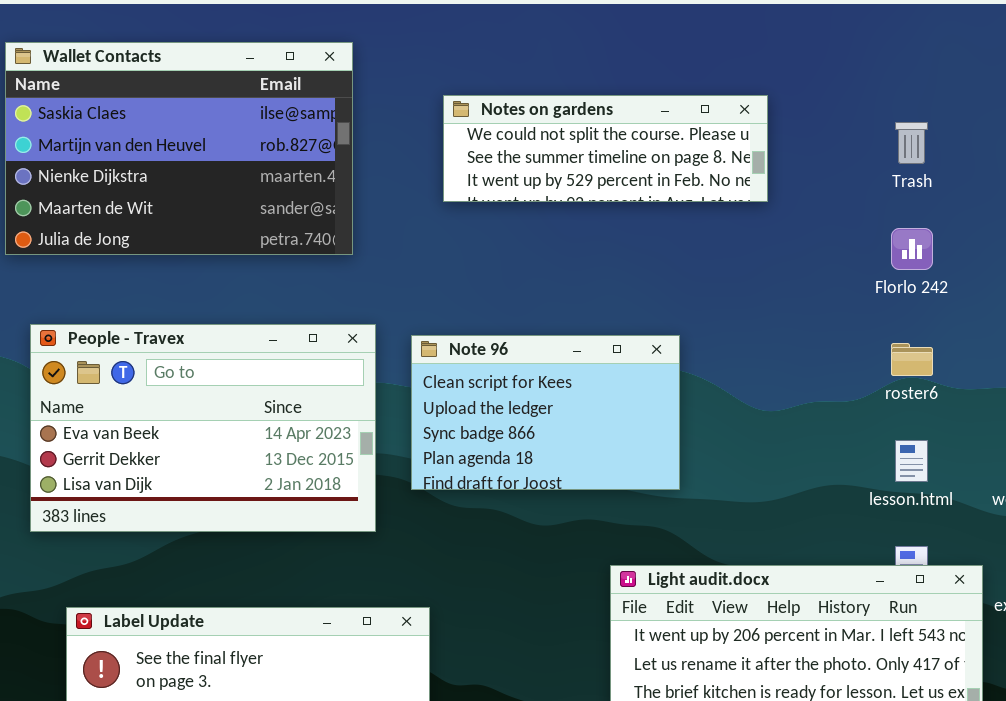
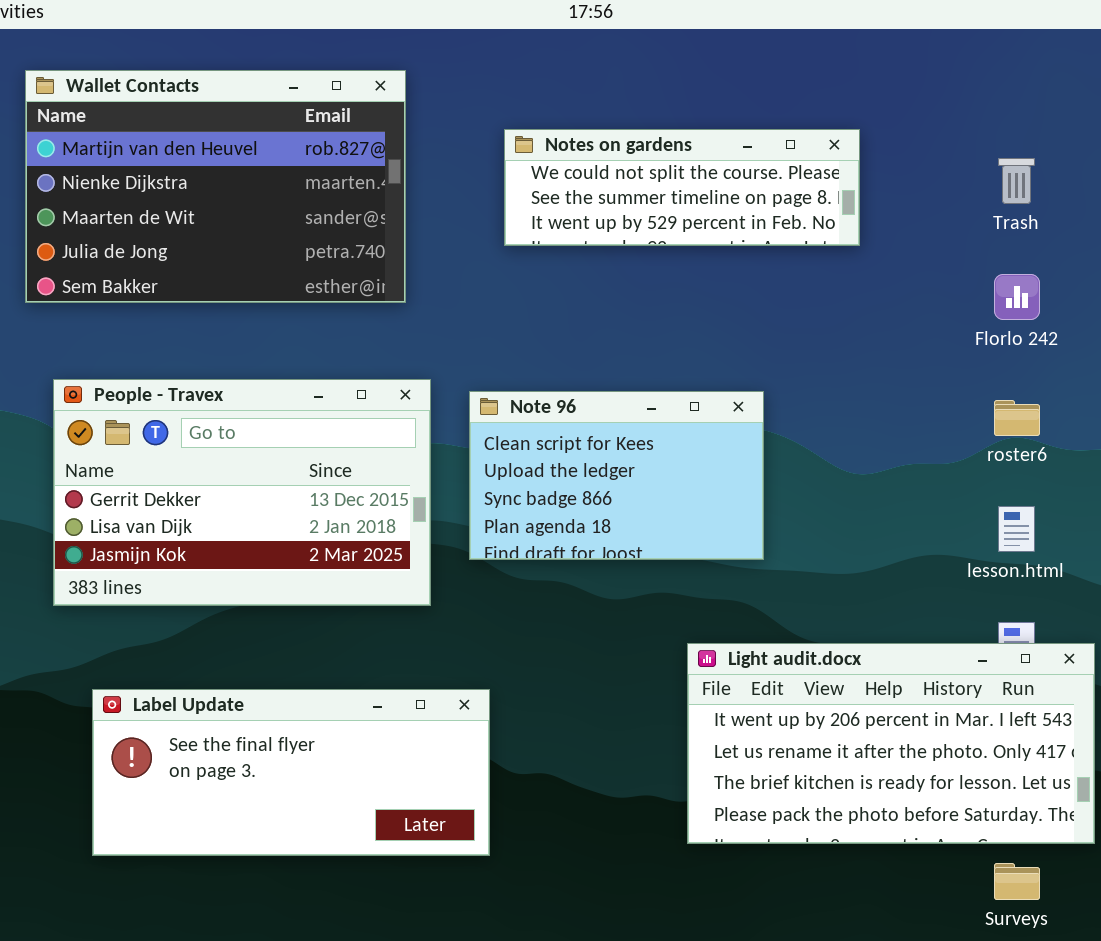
Wallet Contacts: [5,42,353,255] -> [25,70,406,303], scrolled down 1 row
People - Travex: [30,324,376,532] -> [53,379,431,606], scrolled down 1 row

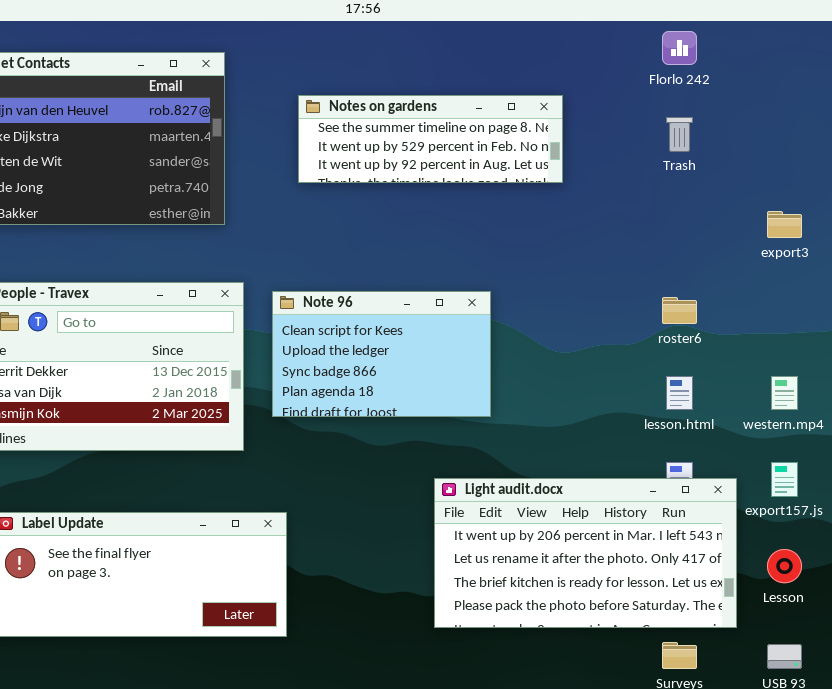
Notes on gardens: [504,129,860,246] -> [298,95,563,183], scrolled down 1 row
Florlo 242: [994,274,1040,320] -> [662,31,697,65], moved

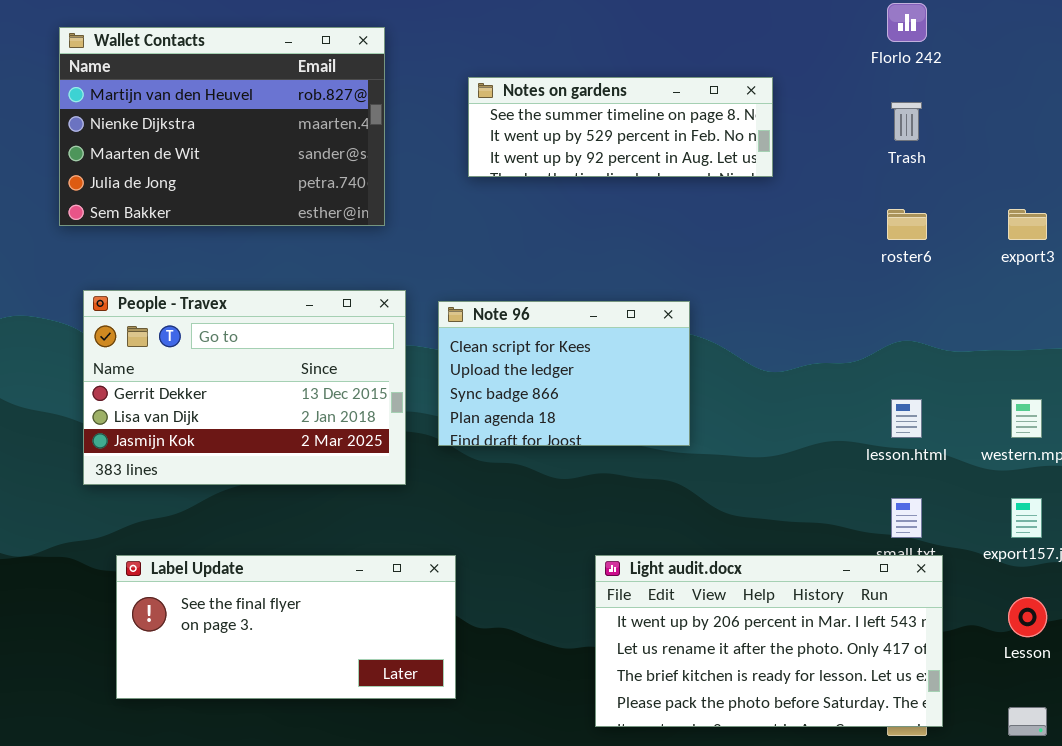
roster6: [662,297,697,324] -> [887,209,927,240], moved
Light audit.docx: [434,478,737,628] -> [595,555,943,727], moved

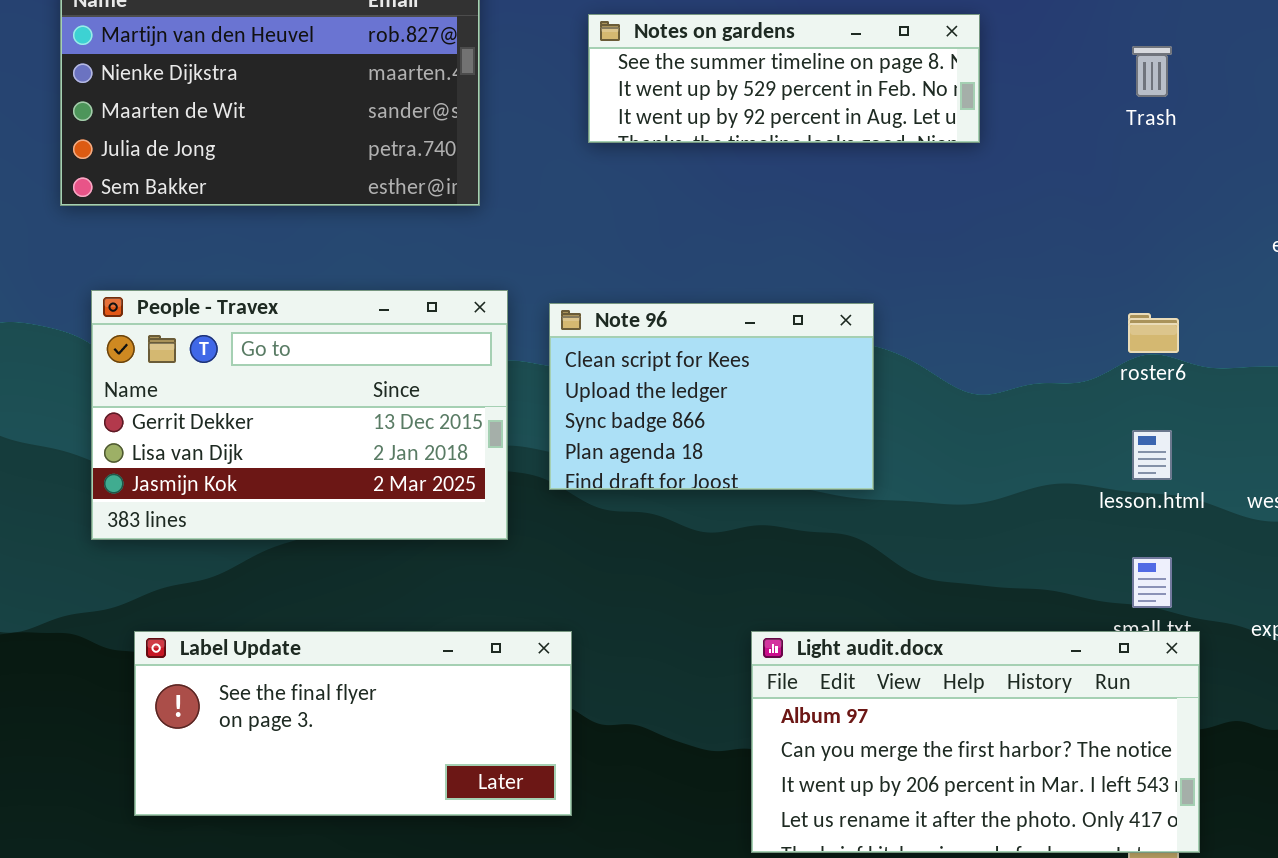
roster6: [887,209,927,240] -> [1128,313,1179,353], moved
Light audit.docx: [595,555,943,727] -> [751,631,1200,853], scrolled up 2 rows

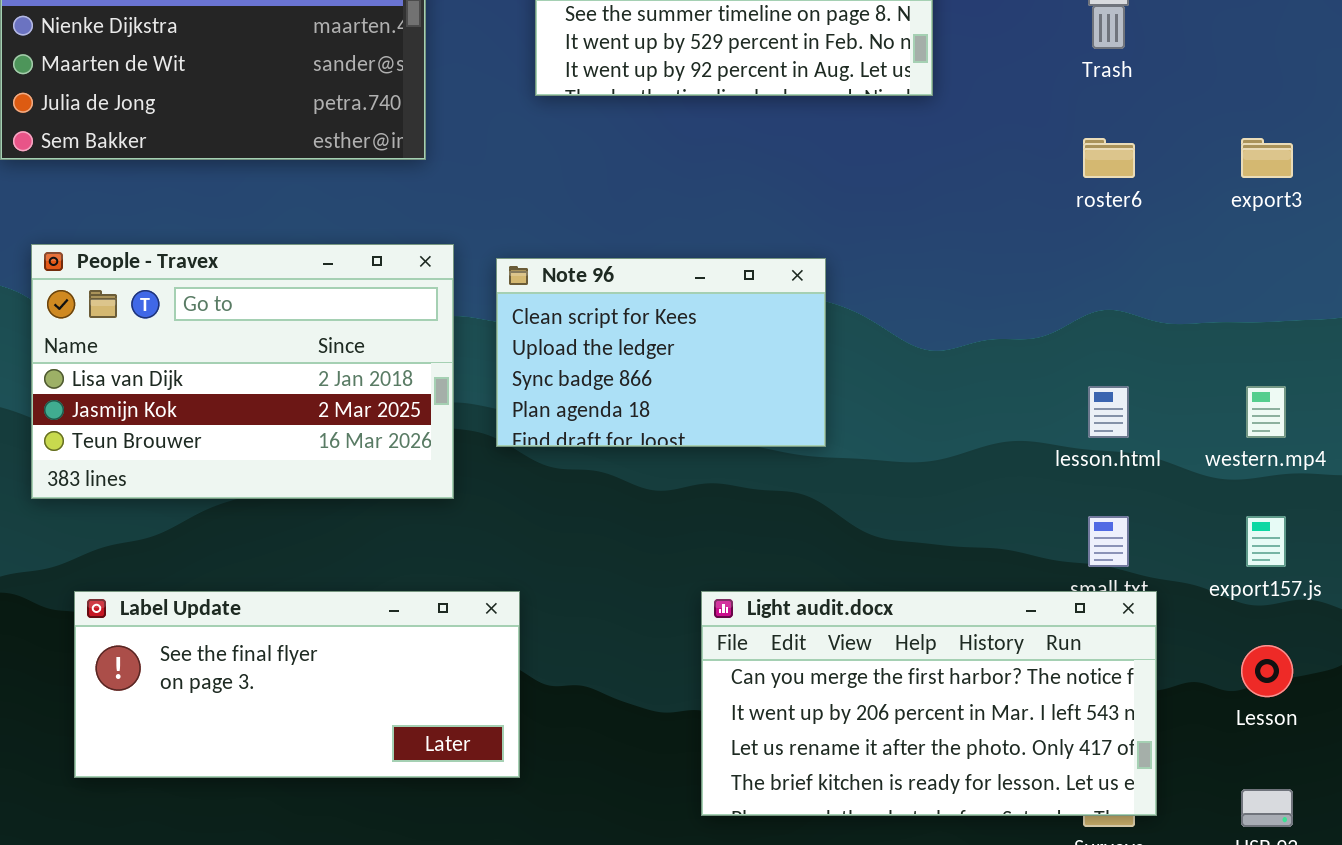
People - Travex: [91,290,508,540] -> [31,244,454,499], scrolled down 1 row
roster6: [1128,313,1179,353] -> [1083,138,1135,178], moved
Light audit.docx: [751,631,1200,853] -> [701,591,1157,816], scrolled down 1 row

